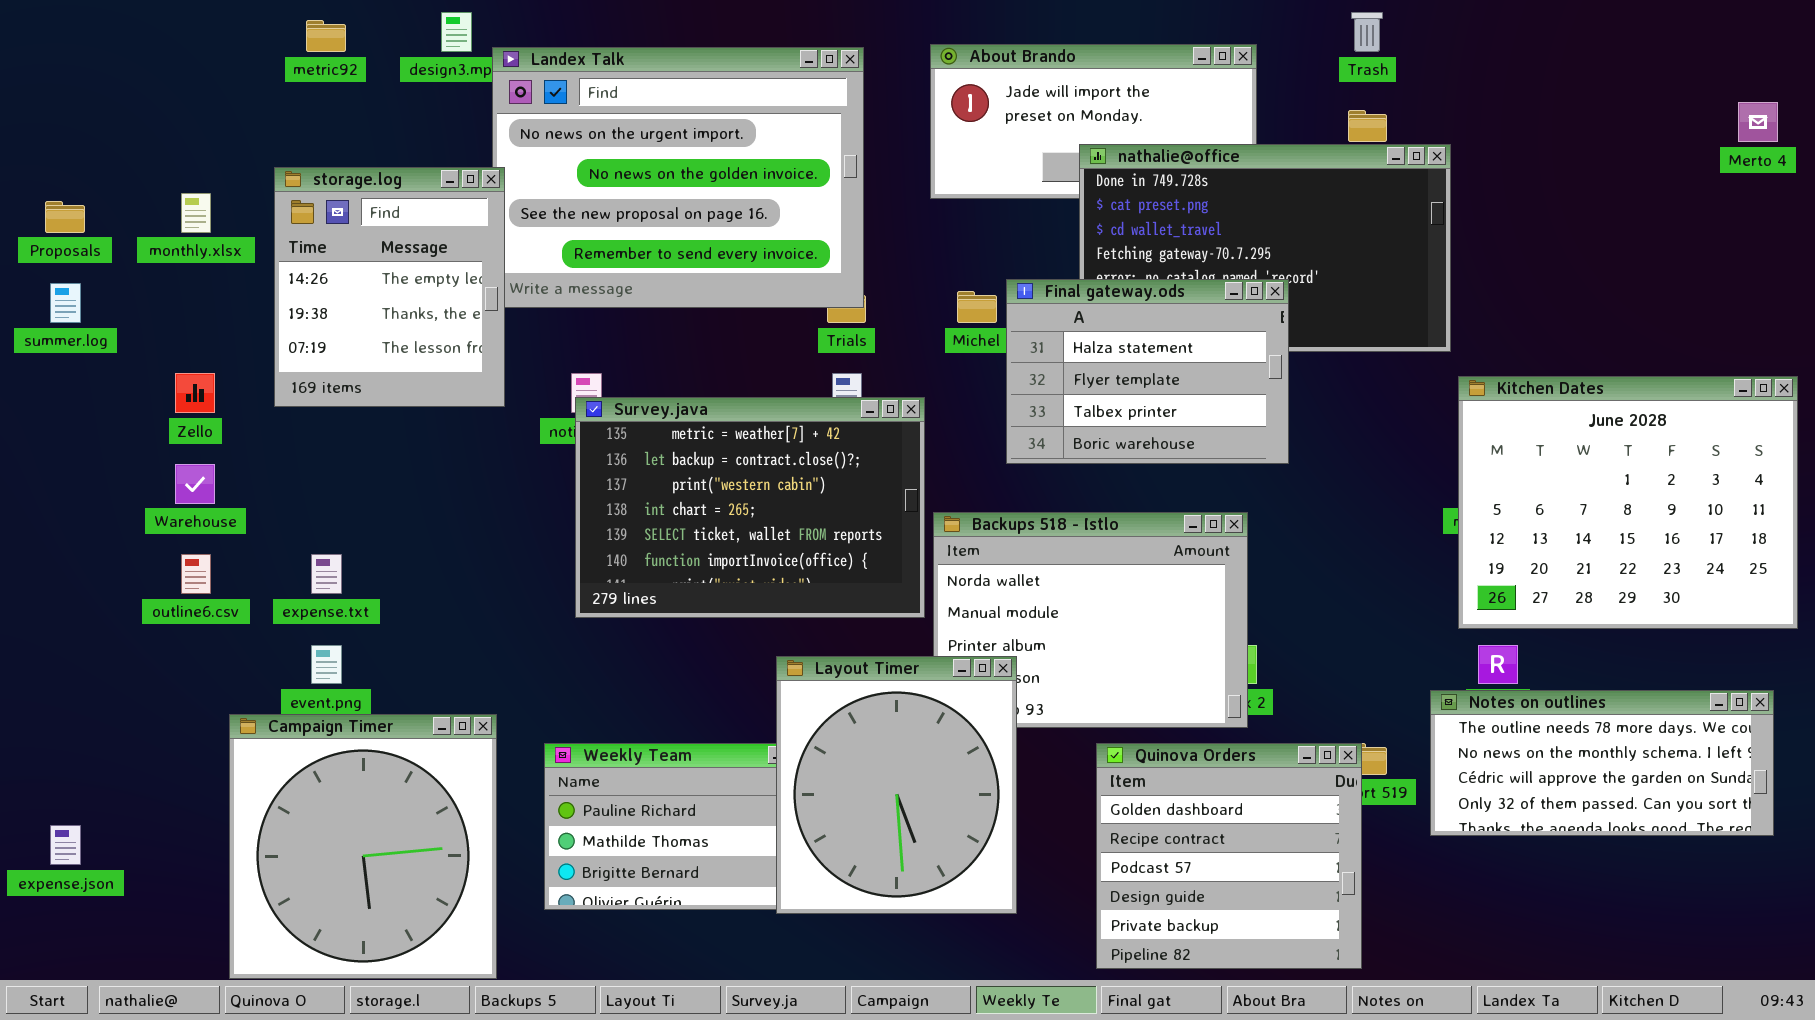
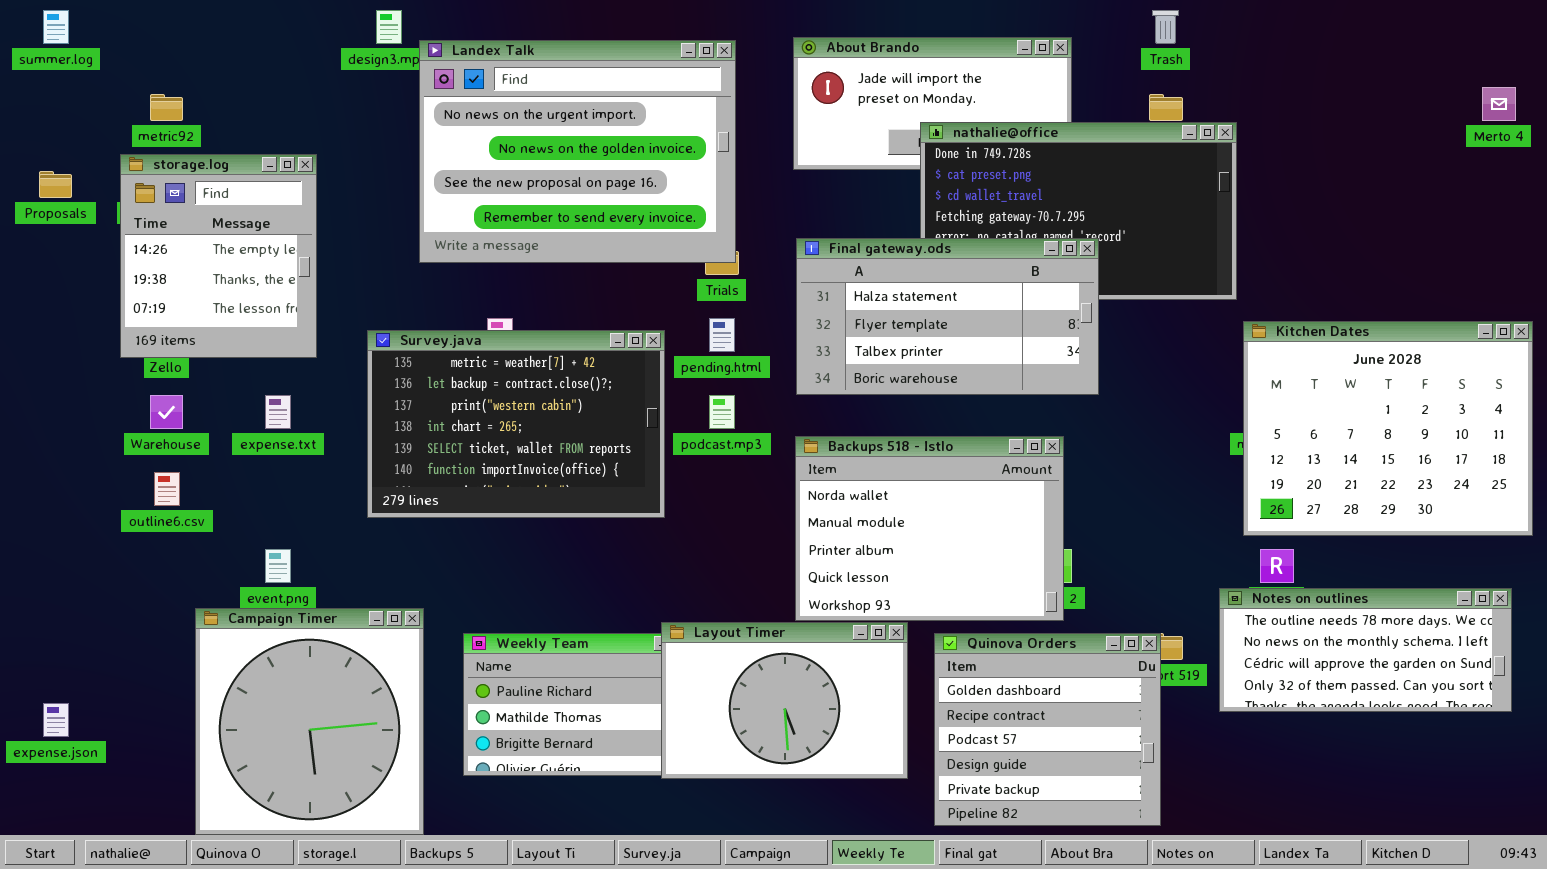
metric92: [306,20,346,52] -> [150,94,183,121], moved
storage.log: [274,167,505,407] -> [120,154,317,358], moved
Final gateway.ods: [1006,279,1289,464] -> [796,238,1099,395], resized
summer.log: [50,283,81,323] -> [43,10,69,44], moved
Survey.java: [575,397,925,618] -> [367,330,665,518], moved
expense.txt: [311,554,342,594] -> [265,395,291,429], moved
Layout Timer: [776,656,1017,914] -> [661,622,908,779], resized

